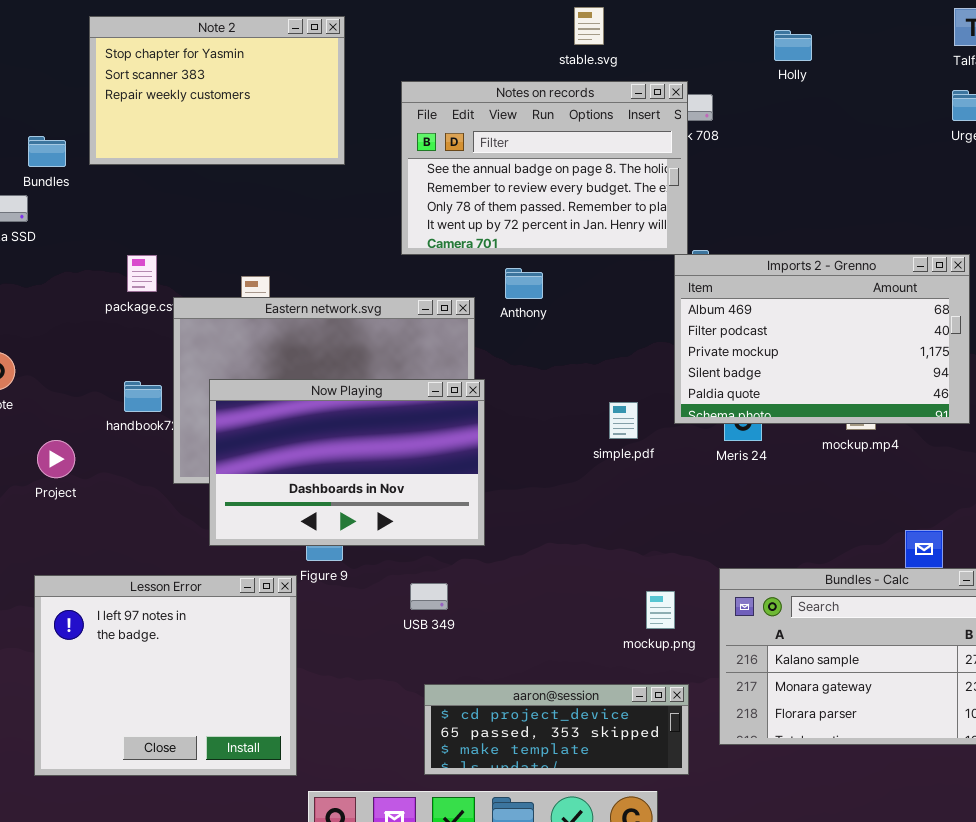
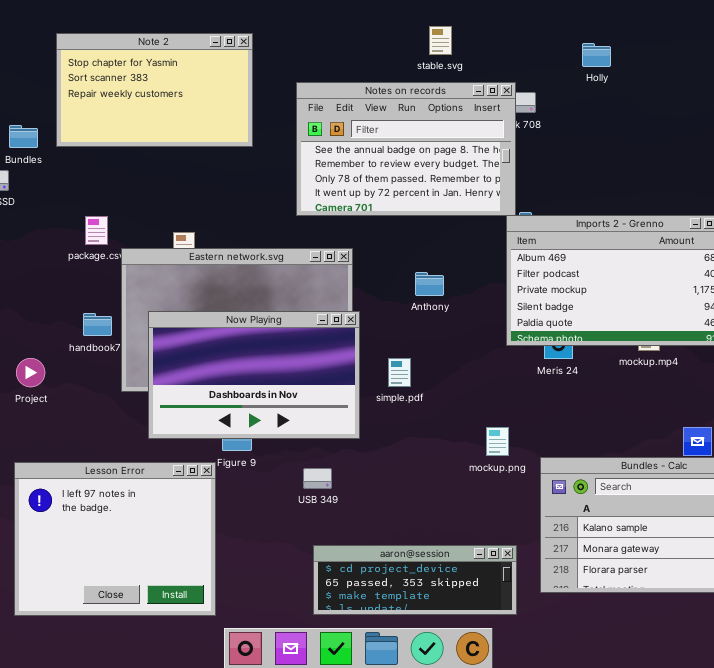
Anthony: [505,268,543,299] -> [415,272,444,296], moved
simple.pdf: [609,402,638,439] -> [388,358,411,387], moved
mockup.png: [646,591,675,629] -> [486,427,509,456], moved

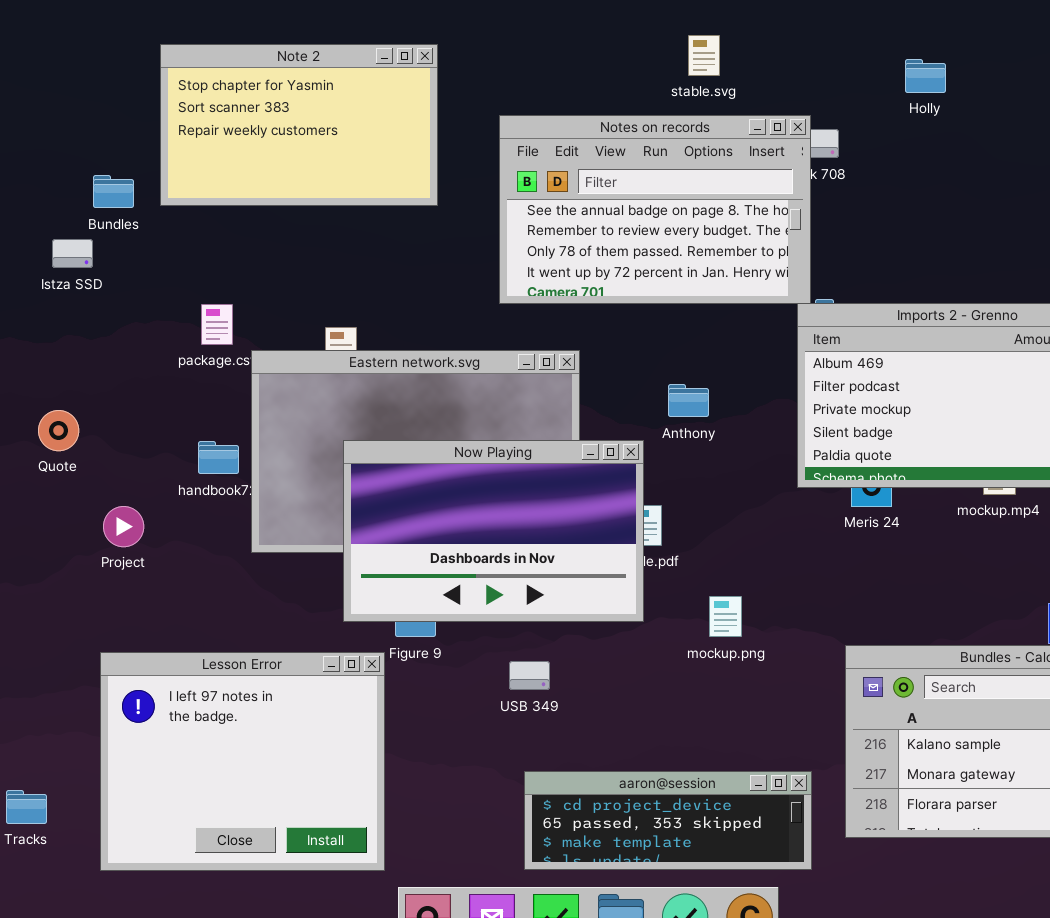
Now Playing: [148,311,360,439] -> [343,440,644,622], moved
mockup.png: [486,427,509,456] -> [709,596,742,637], moved

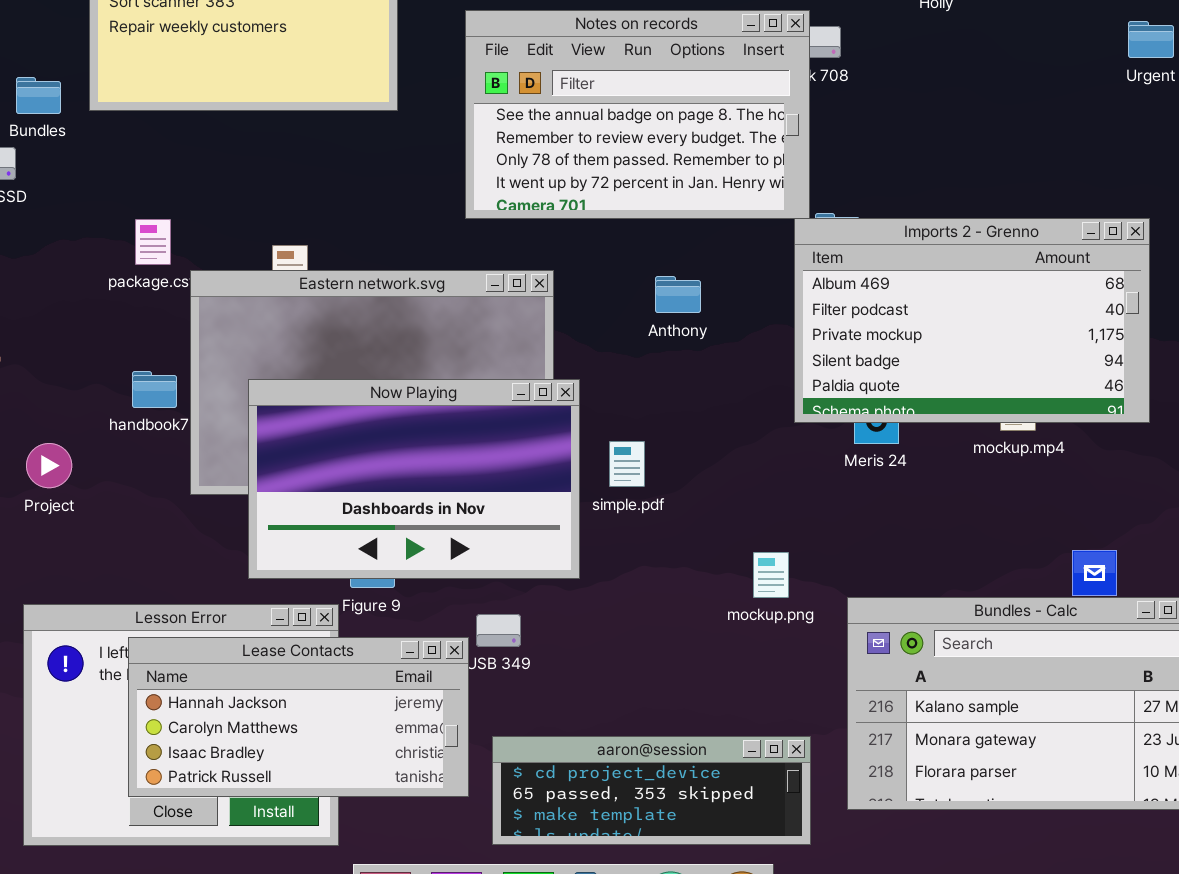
Anthony: [668,384,709,417] -> [655,276,701,313], moved
Now Playing: [343,440,644,622] -> [248,379,580,579], moved
mockup.png: [709,596,742,637] -> [753,552,789,598], moved
Lease Contacts: none -> [128,637,469,797], opened

